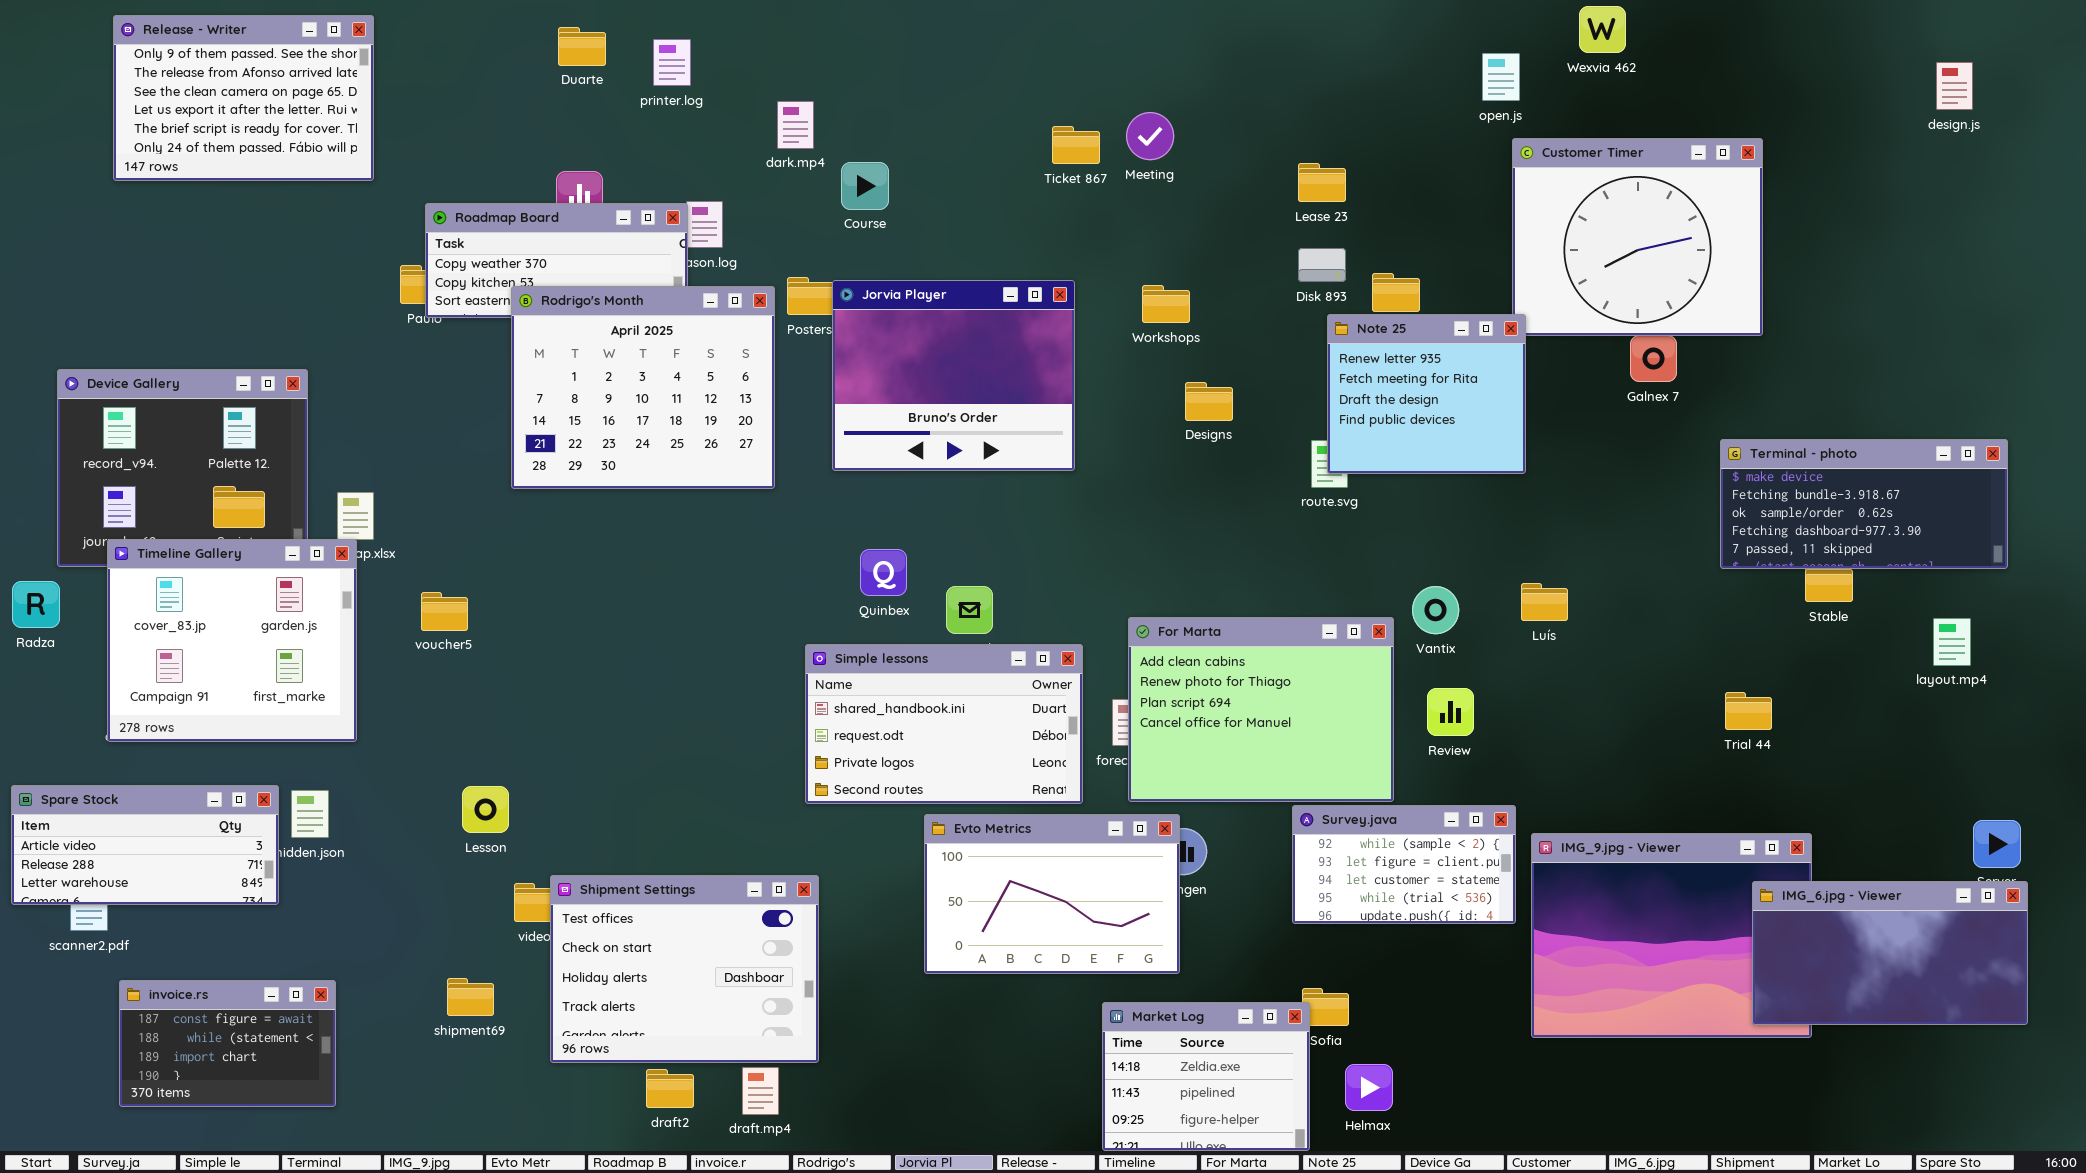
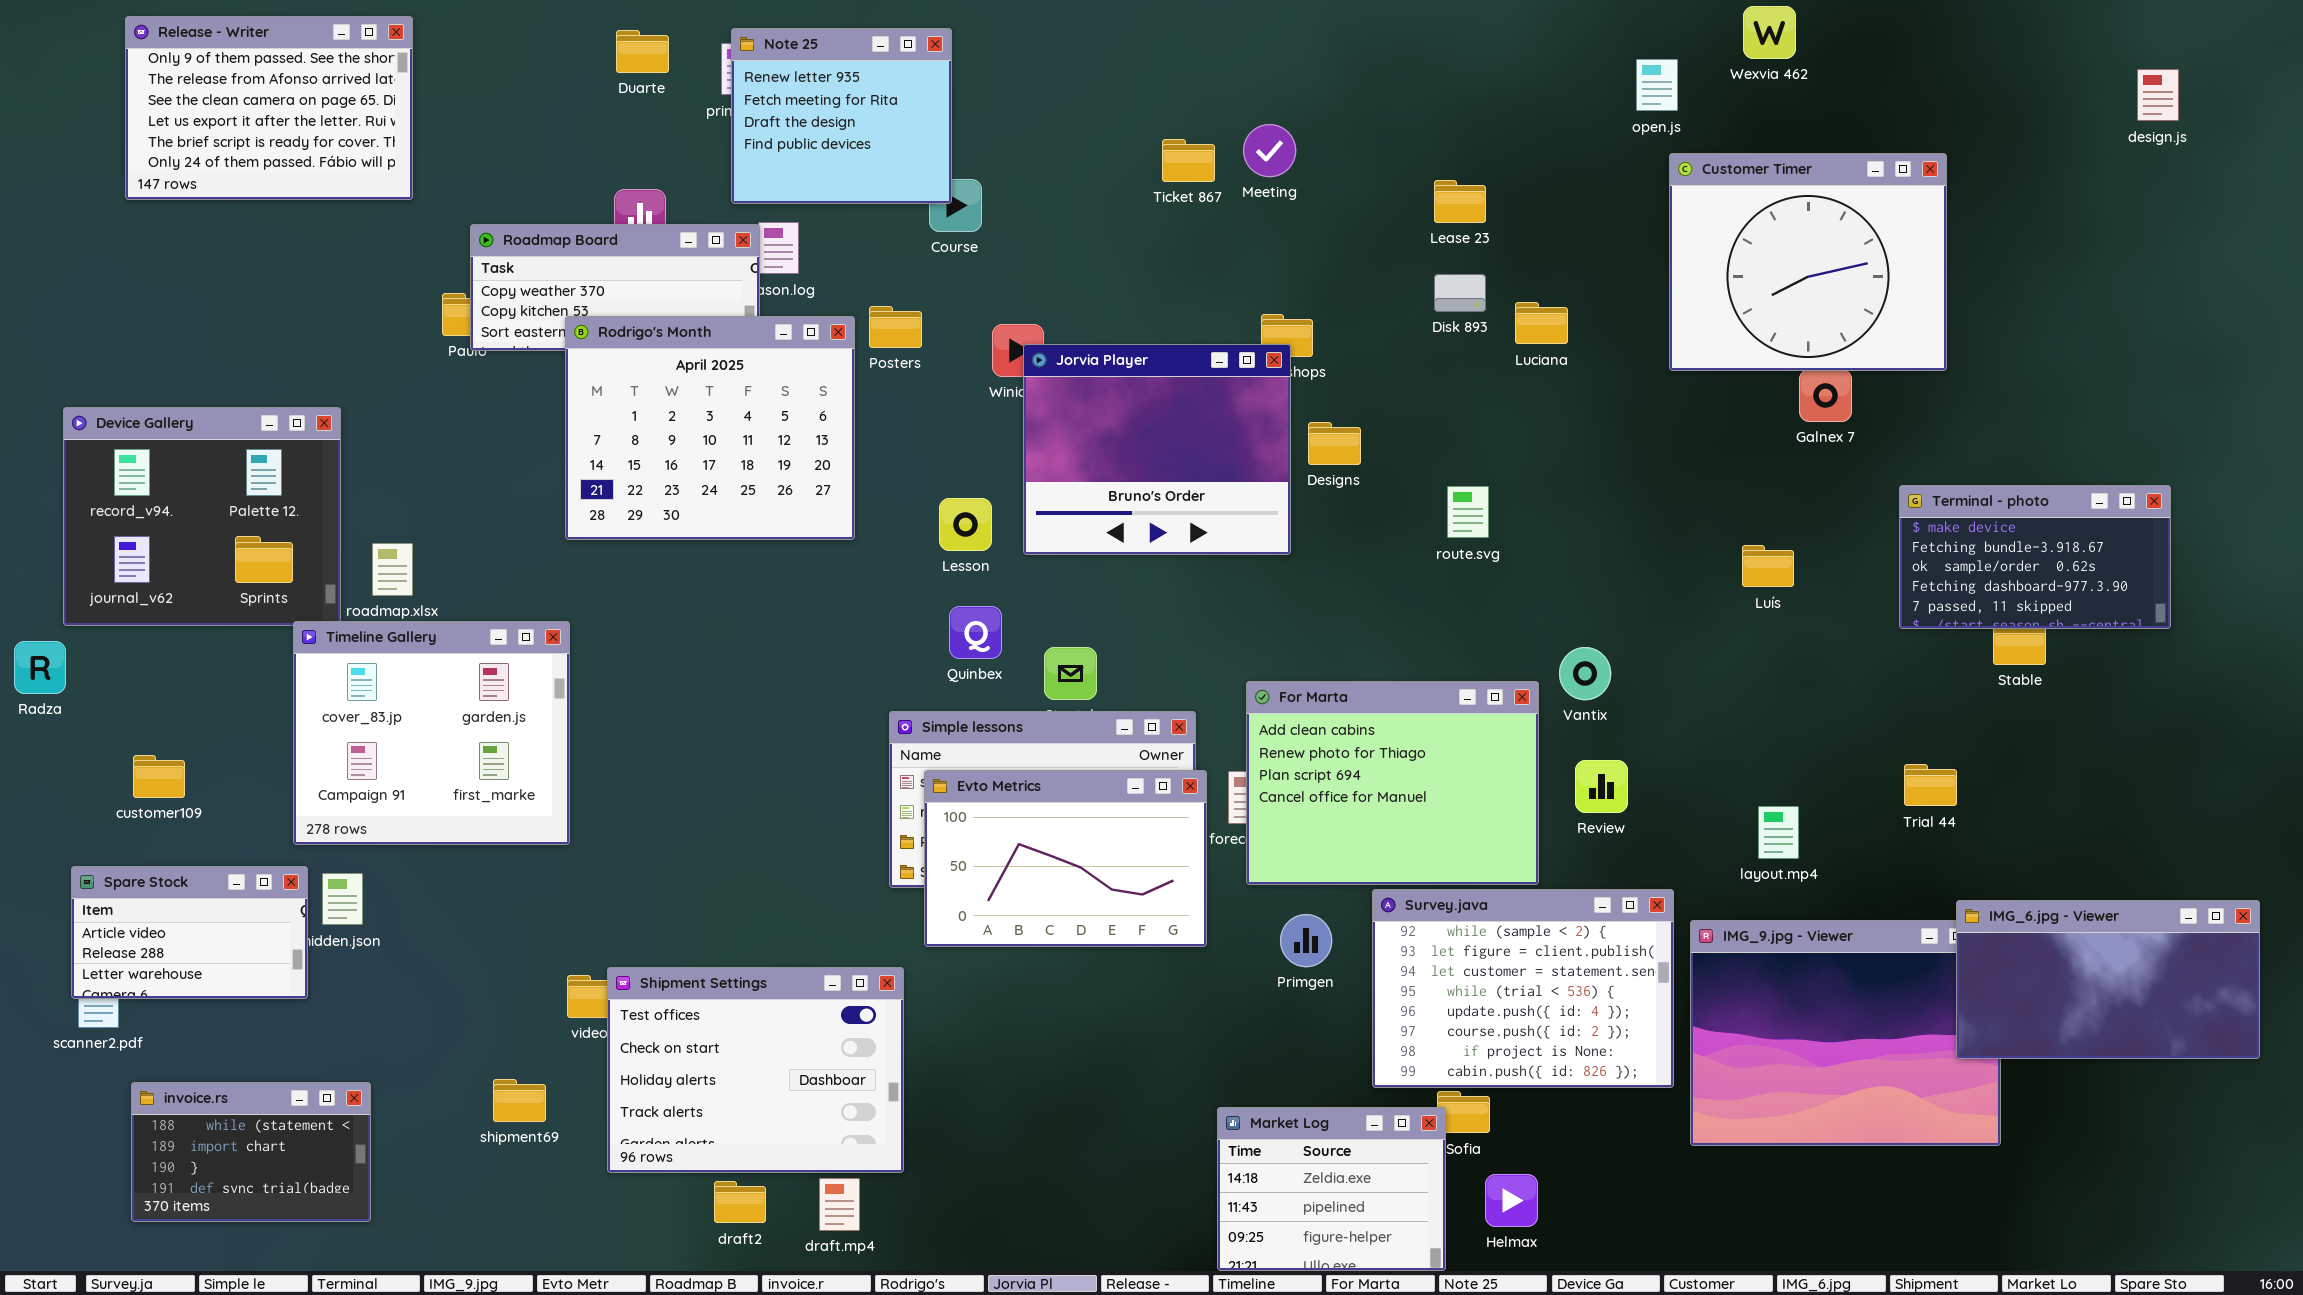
Jorvia Player: [832,280,1075,471] -> [1023,344,1291,555], moved
Note 25: [1327,314,1526,474] -> [731,28,952,204], moved
Terminal - photo: [1720,439,2008,569] -> [1899,485,2171,629], resized
Timeline Gallery: [107,539,357,742] -> [293,621,570,845], moved
Luís: [1521,583,1568,621] -> [1742,545,1794,587], moved
layout.mp4: [1933,618,1971,666] -> [1758,806,1799,859], moved
Spare Stock: [11,785,279,905] -> [71,866,308,999], resized
Lesson: [462,786,509,833] -> [939,498,992,551], moved
Survey.java: [1292,805,1516,924] -> [1372,889,1674,1088], resized
Evto Metrics: [924,814,1180,974] -> [924,770,1207,947], moved
IMG_6.jpg - Viewer: [1752,881,2028,1025] -> [1956,900,2260,1059], moved
invoice.rs: [119,980,336,1107] -> [131,1082,371,1222], scrolled down 1 row

